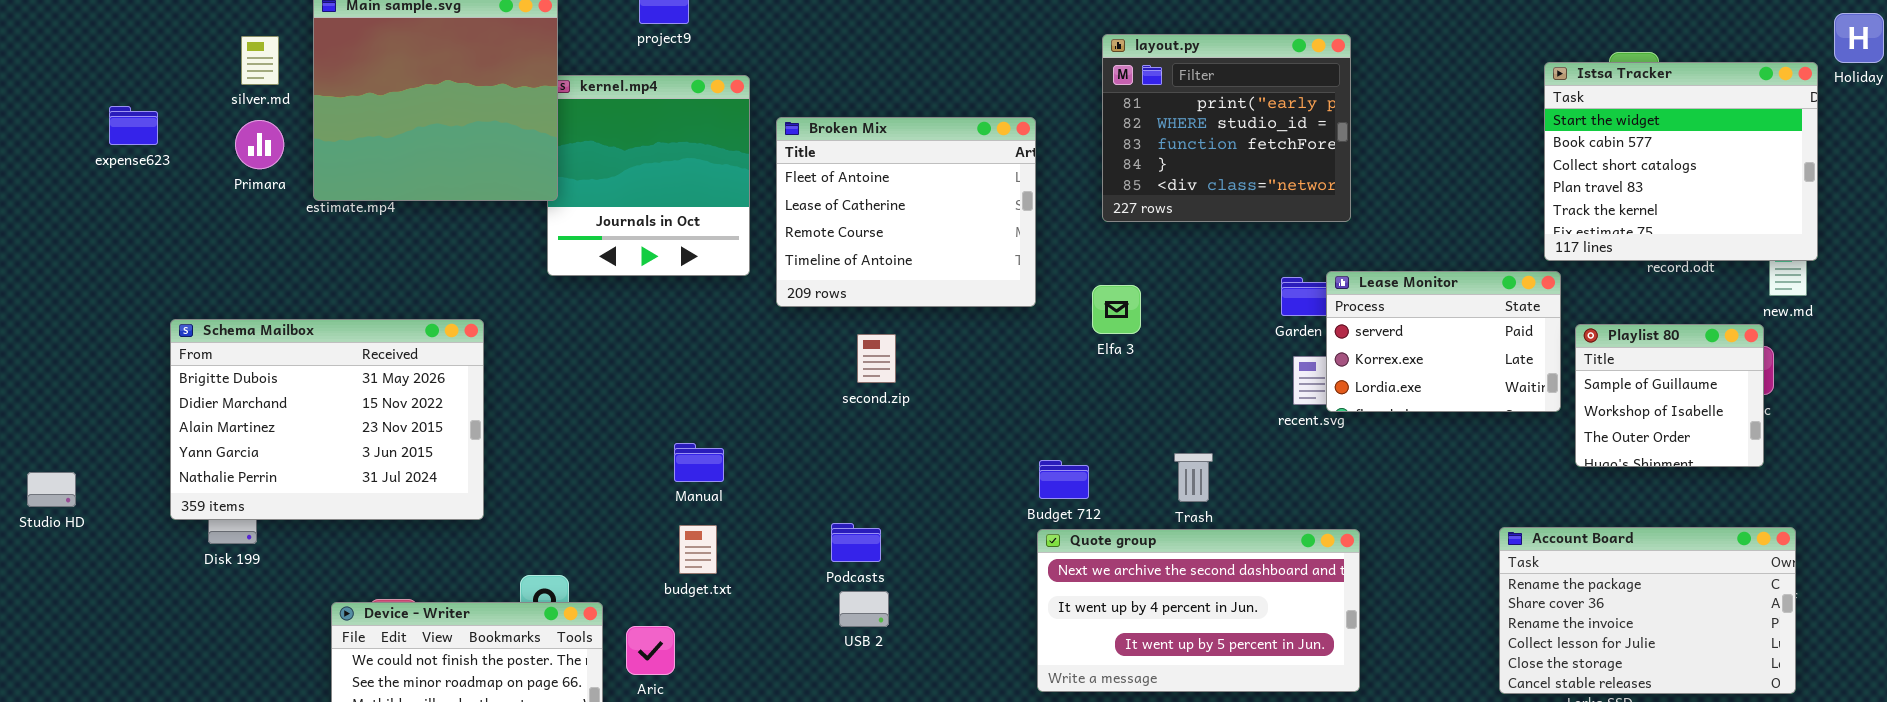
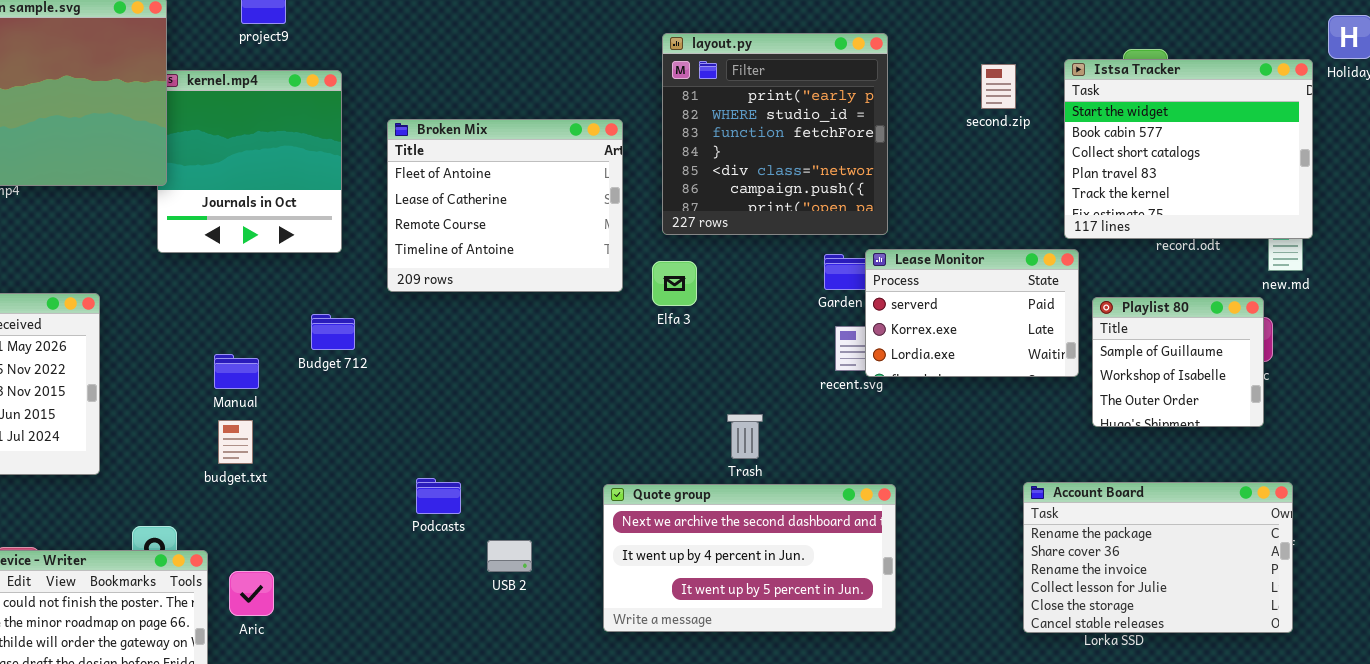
layout.py: [1102,34,1351,222] -> [662,33,888,235], resized
Broken Mix: [776,117,1036,307] -> [387,119,623,292], moved
second.zip: [857,334,896,383] -> [981,64,1016,109], moved
Manual: [674,443,724,482] -> [214,354,259,389], moved
Budget 712: [1039,460,1089,499] -> [311,314,355,350], moved
budget.txt: [679,525,717,574] -> [218,420,253,464], moved
USB 2: [839,591,889,627] -> [487,540,532,572], moved

